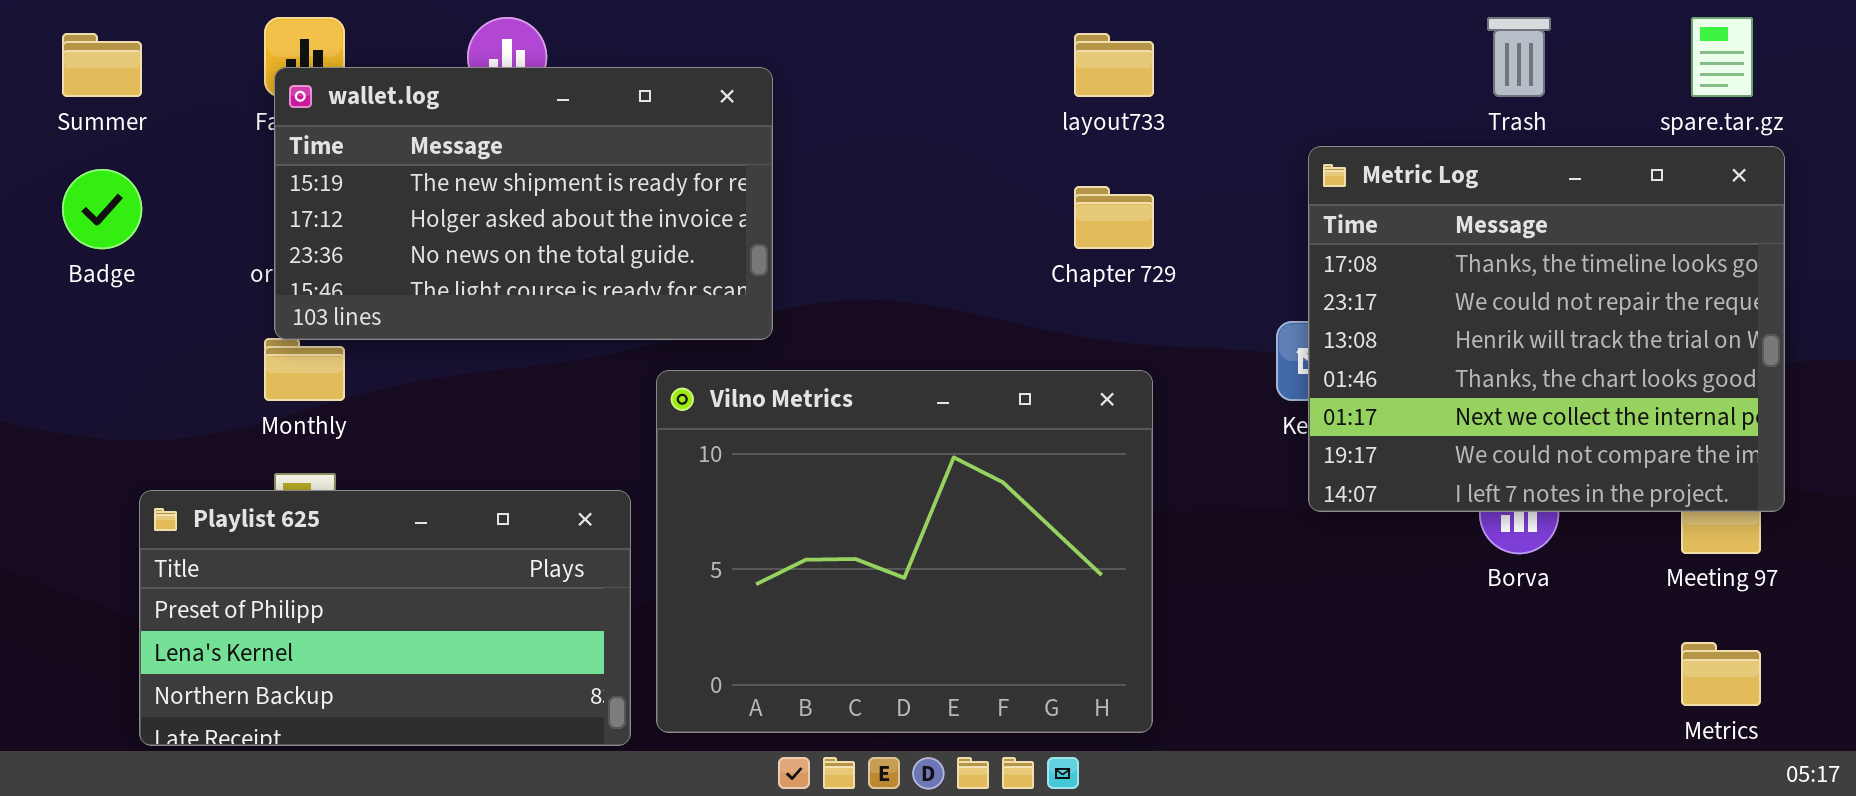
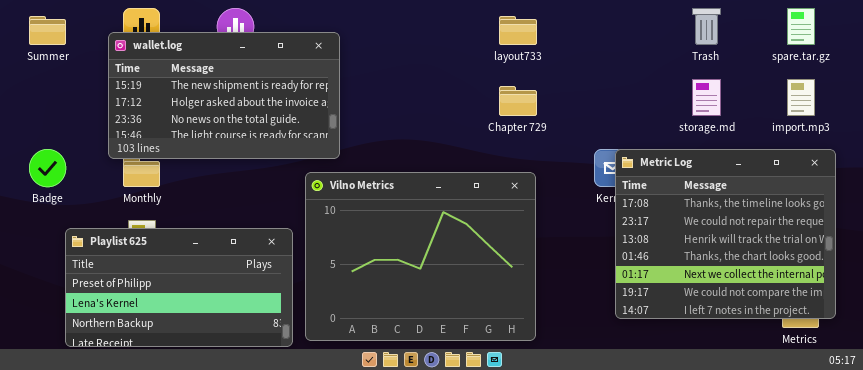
wallet.log: [274,67,773,340] -> [108,32,340,159], moved
Metric Log: [1308,146,1785,512] -> [615,149,836,319], moved
Badge: [62,169,142,249] -> [29,149,66,187], moved

